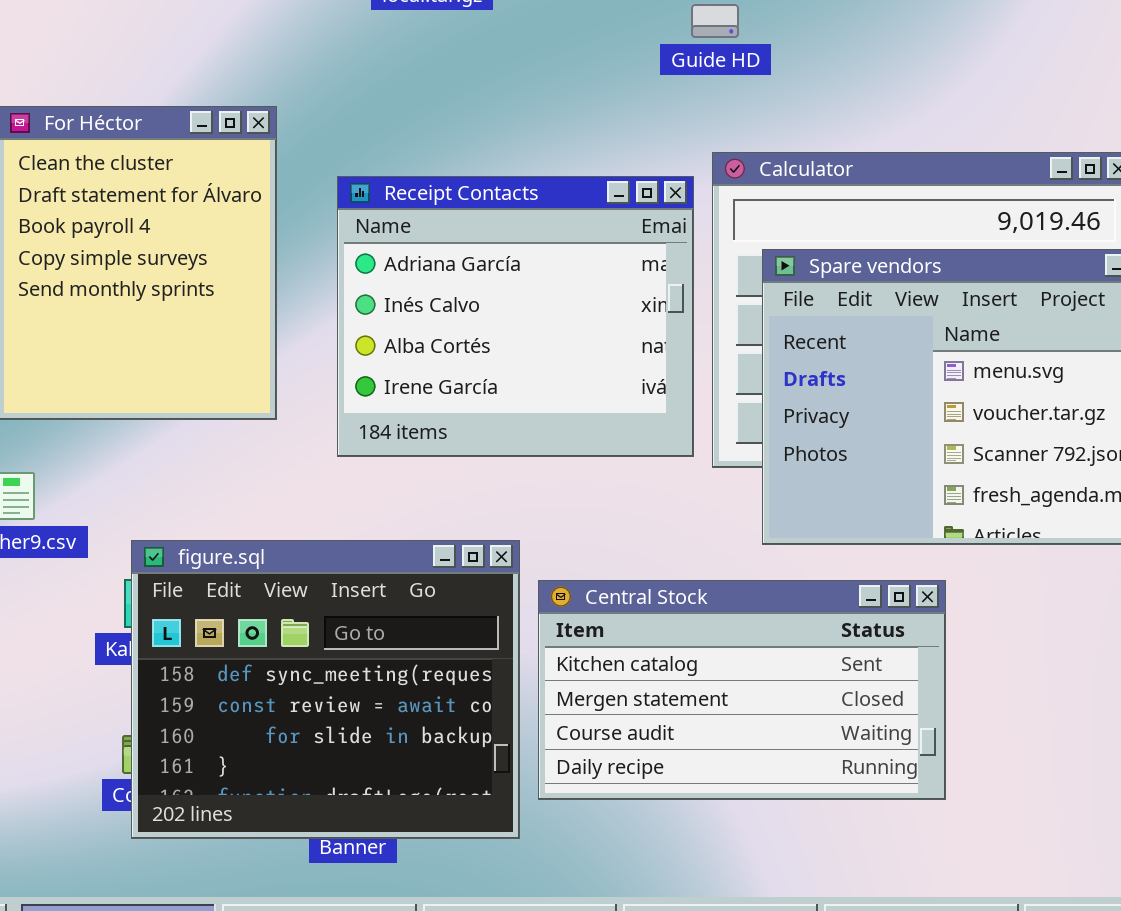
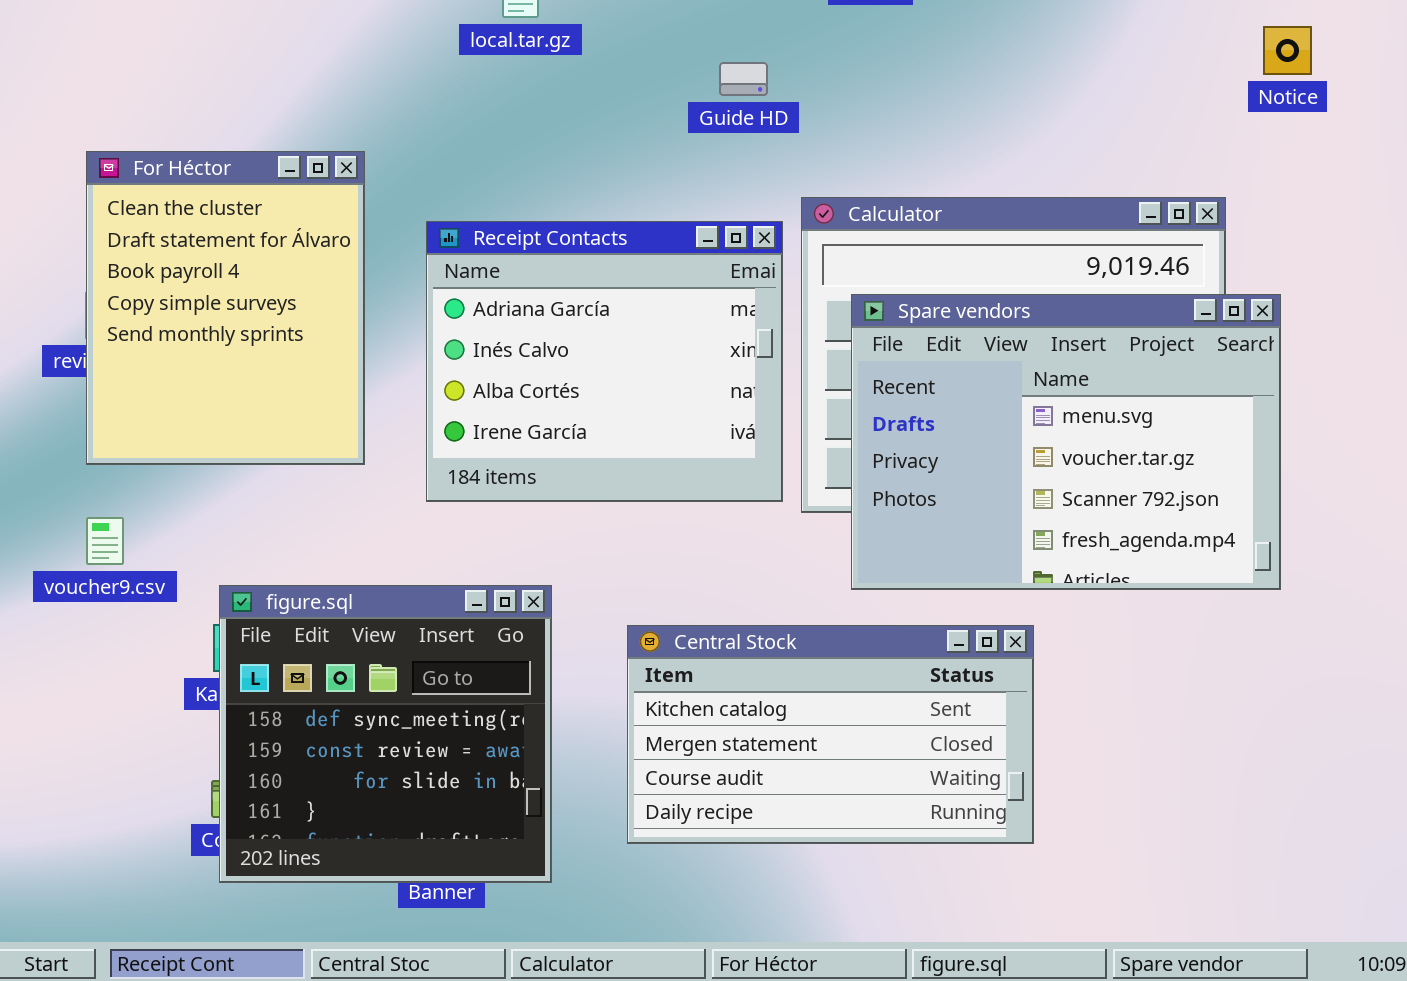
Guide HD: [691,4,739,38] -> [719,62,768,96], moved
figure.sql: [131,540,520,839] -> [219,585,552,883], resized

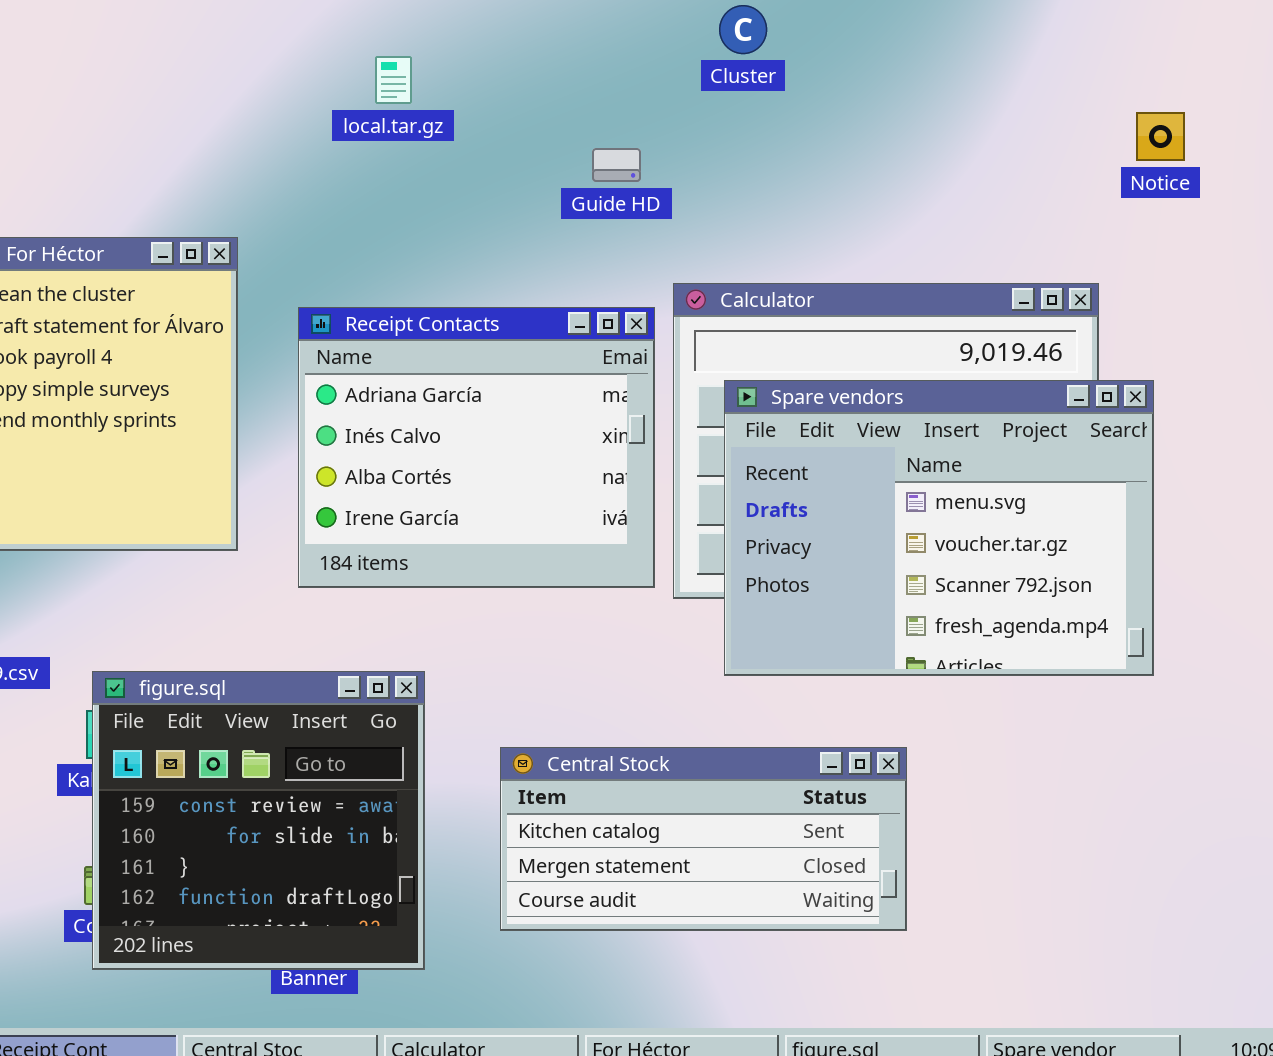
figure.sql: [219,585,552,883] -> [92,671,425,970], scrolled down 1 row
Central Stock: [627,625,1034,844] -> [500,747,907,931], resized

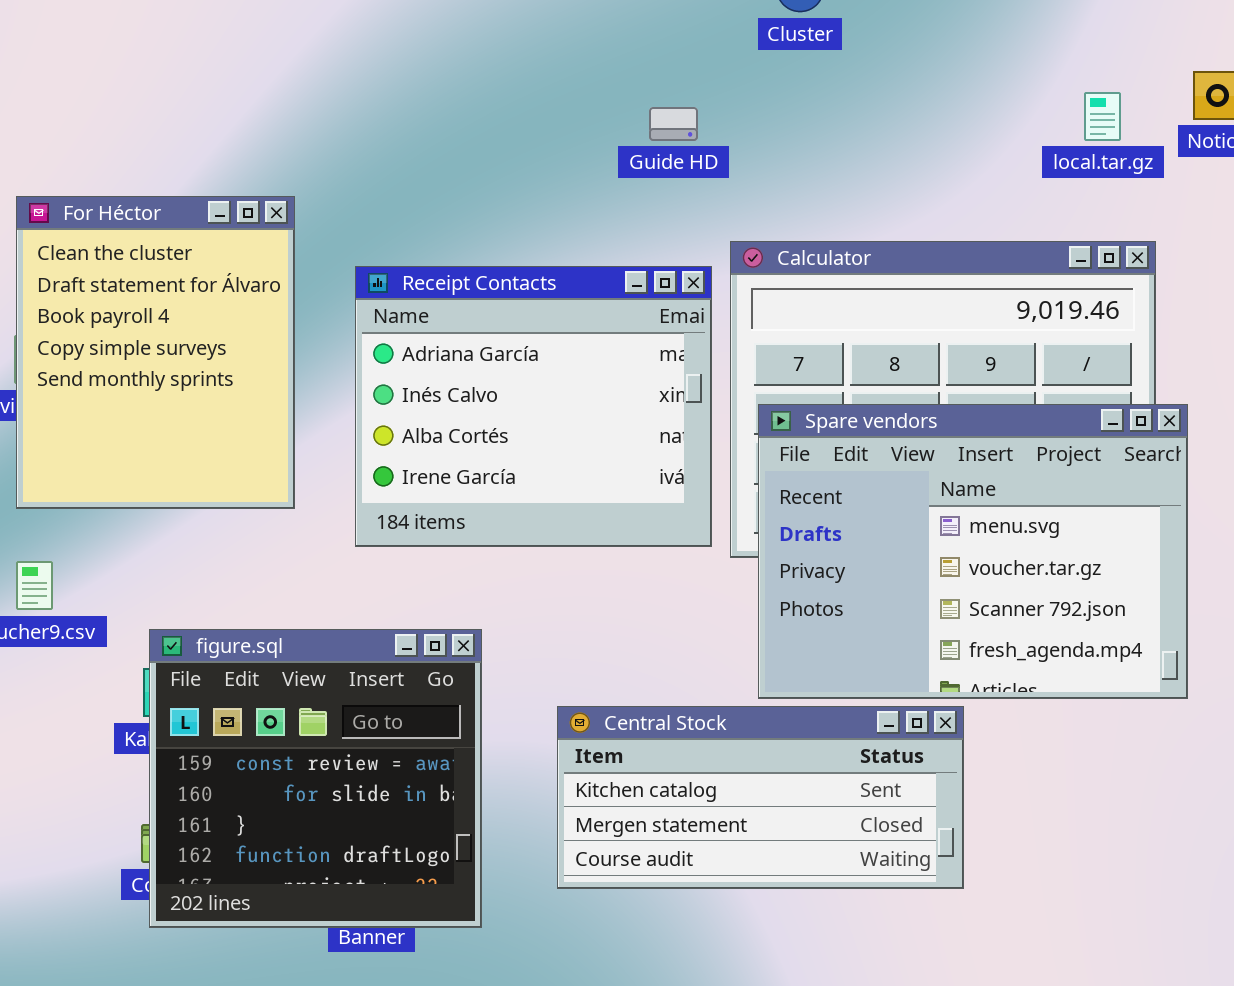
local.tar.gz: [375,56,412,104] -> [1084,92,1121,141], moved
Spare vendors: [724,380,1154,676] -> [758,404,1188,699], moved

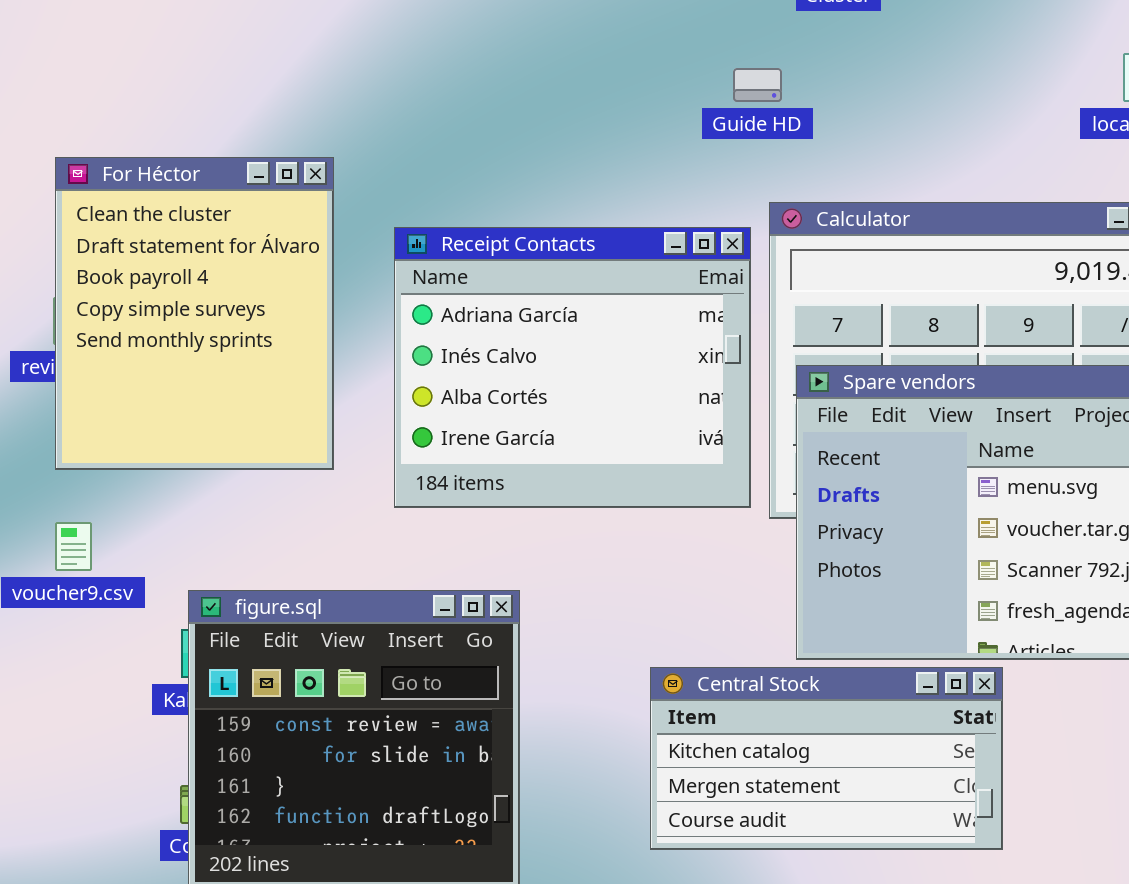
Guide HD: [649,107,698,141] -> [733,68,782,102], moved
Central Stock: [557,706,964,889] -> [650,667,1003,850], resized

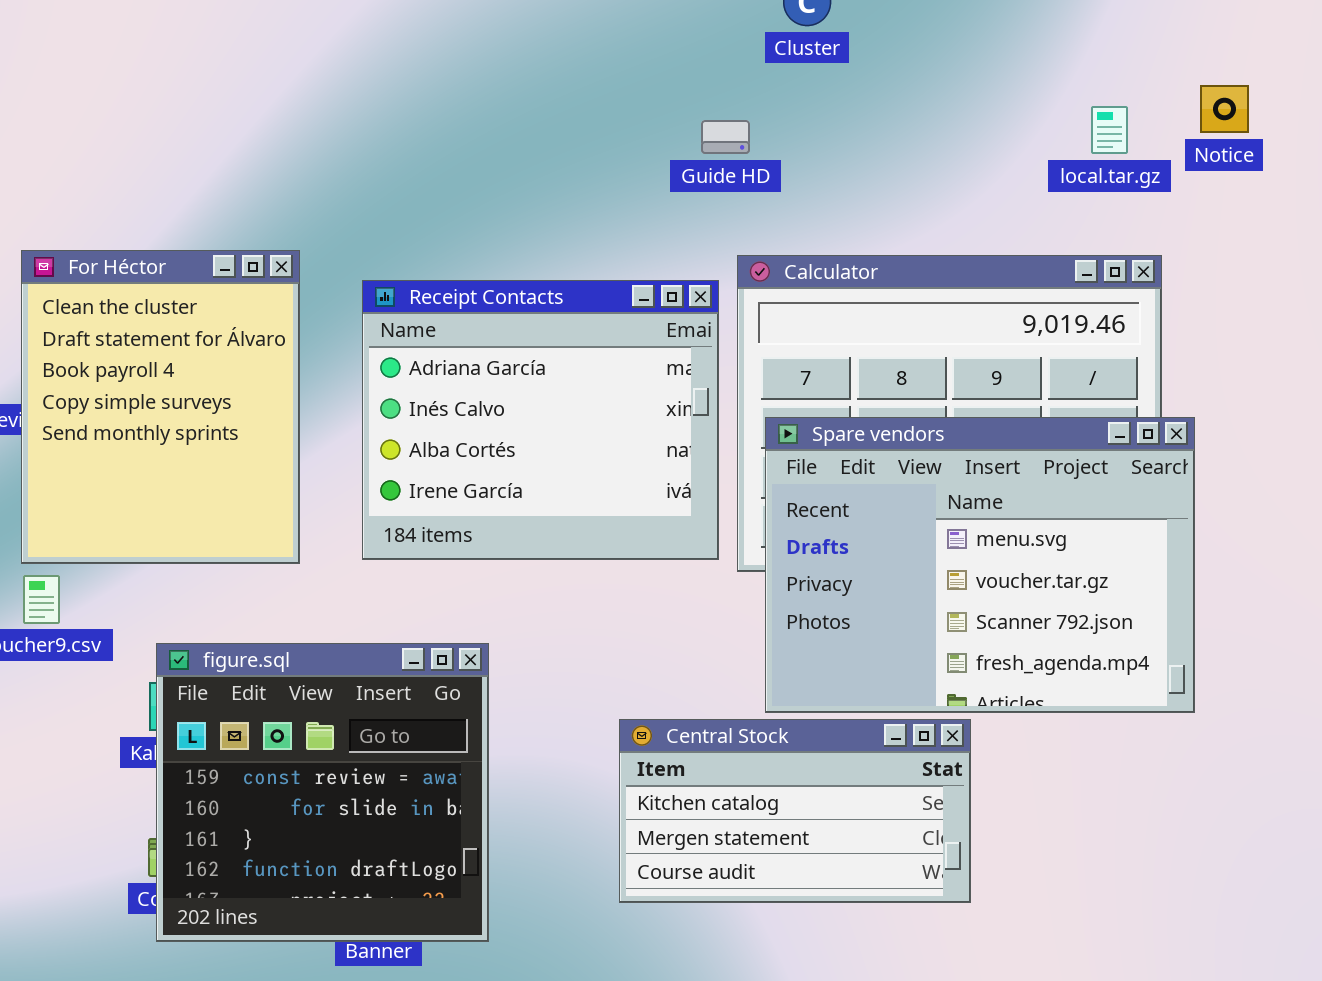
For Héctor: [55,157,334,470] -> [21,250,300,564], moved

